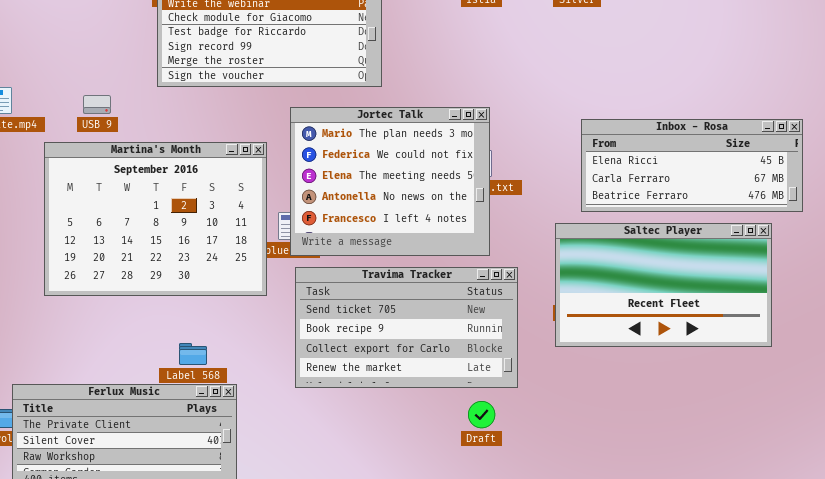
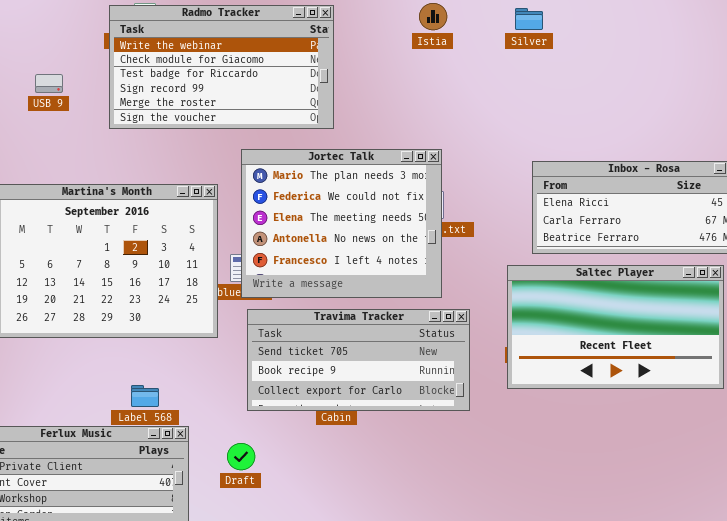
USB 9: [83,95,111,114] -> [35,74,63,93], moved
Travima Tracker: [295,267,518,388] -> [247,309,470,411], resized
Draft: [468,401,495,428] -> [227,443,255,470], moved

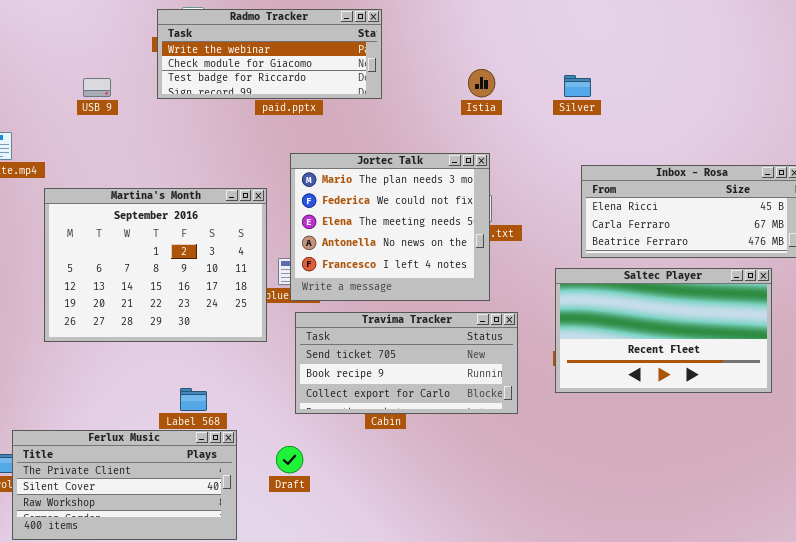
Istia: [419,3,447,30] -> [468,69,495,97], moved
Radmo Tracker: [109,5,334,129] -> [157,9,382,99], resized
Silver: [515,8,543,30] -> [564,75,591,97], moved

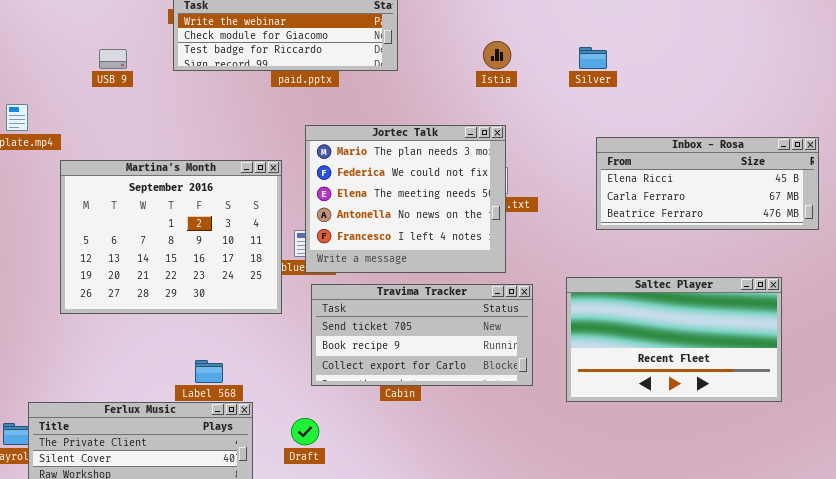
Saltec Player: [555,268,772,393] -> [566,277,782,402], moved

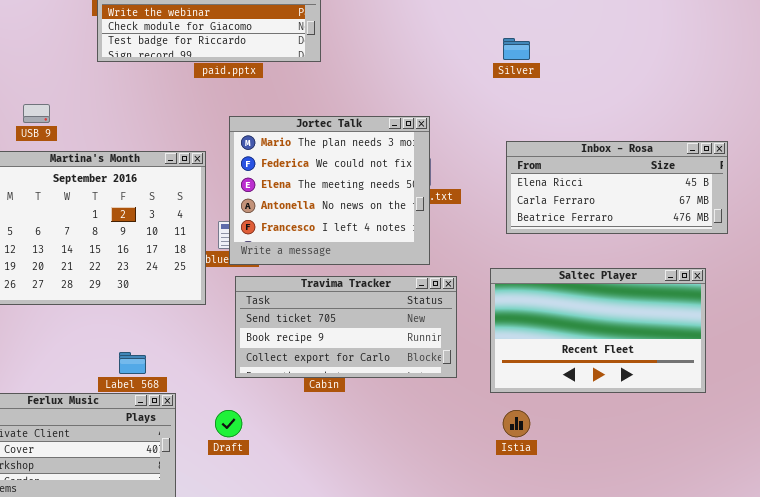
Istia: [483,41,511,69] -> [503,410,530,437], moved
USB 9: [99,49,127,69] -> [23,104,50,123], moved
Inbox - Rosa: [596,137,819,230] -> [506,141,728,234], moved

